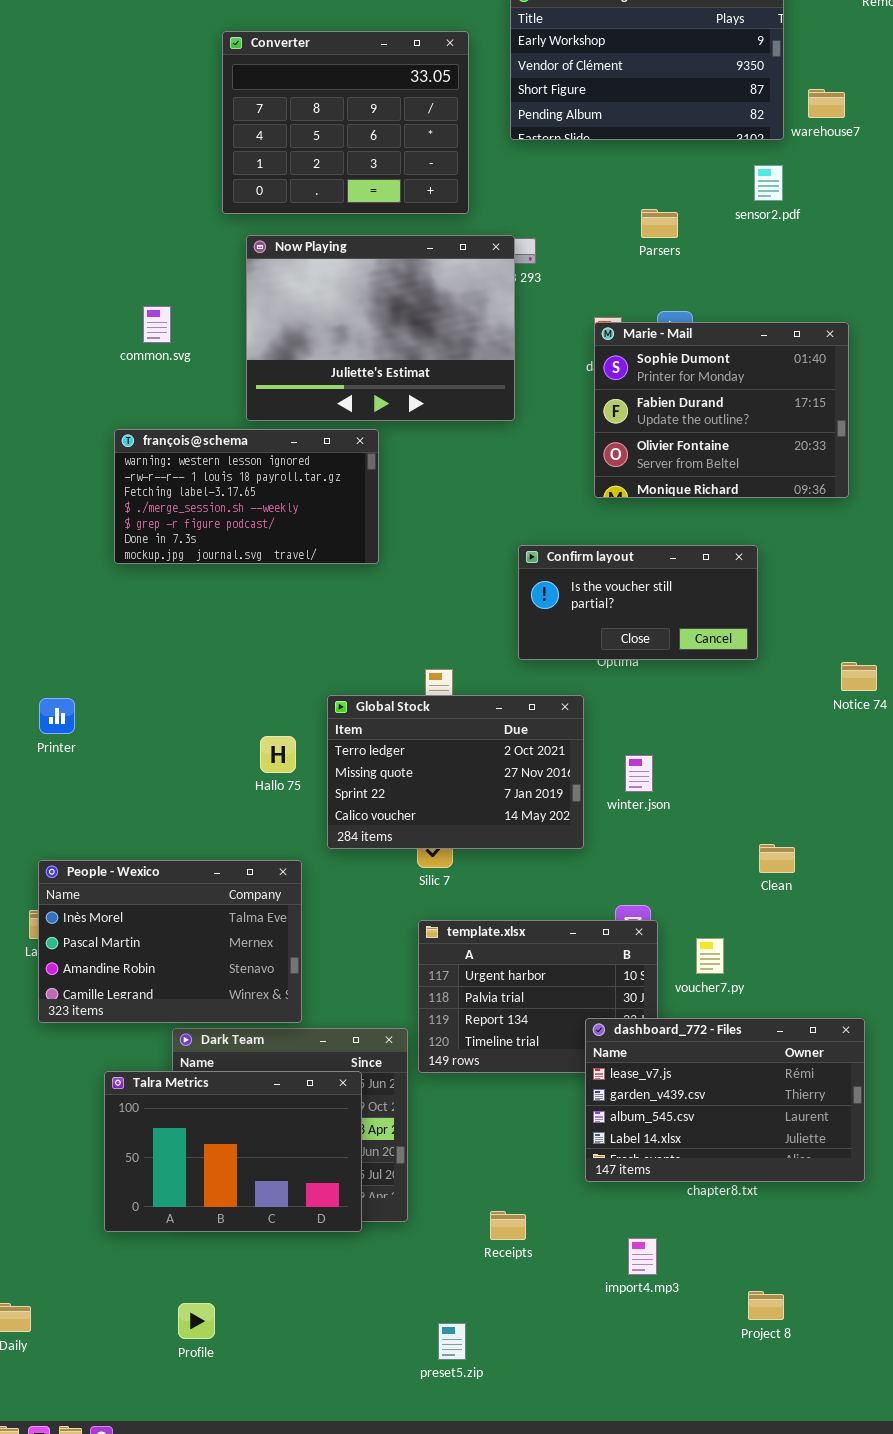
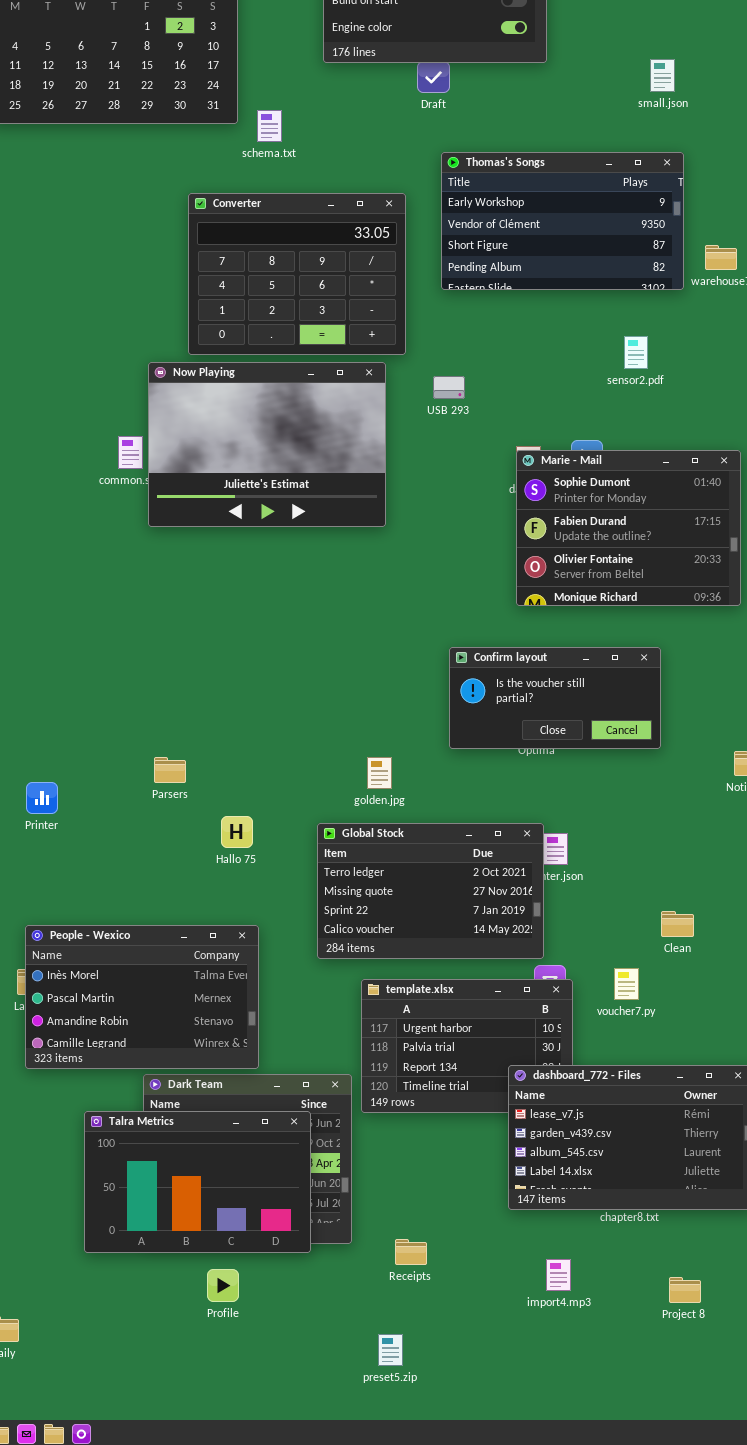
sensor2.pdf: [754,165,783,201] -> [624,336,648,369], moved
Parsers: [641,209,678,238] -> [154,757,186,783], moved
Now Playing: [246,235,515,421] -> [148,362,386,527], moved
françois@schema: [114,429,379,564] -> none, closed
Global Stock: [327,695,584,849] -> [317,823,544,959], moved
voucher7.py: [696,938,724,974] -> [614,968,639,1000], moved
Receipts: [490,1211,526,1240] -> [395,1239,427,1265], moved
Project 8: [748,1291,784,1320] -> [669,1277,701,1303], moved
Profile: [178,1303,215,1339] -> [207,1269,239,1302], moved

